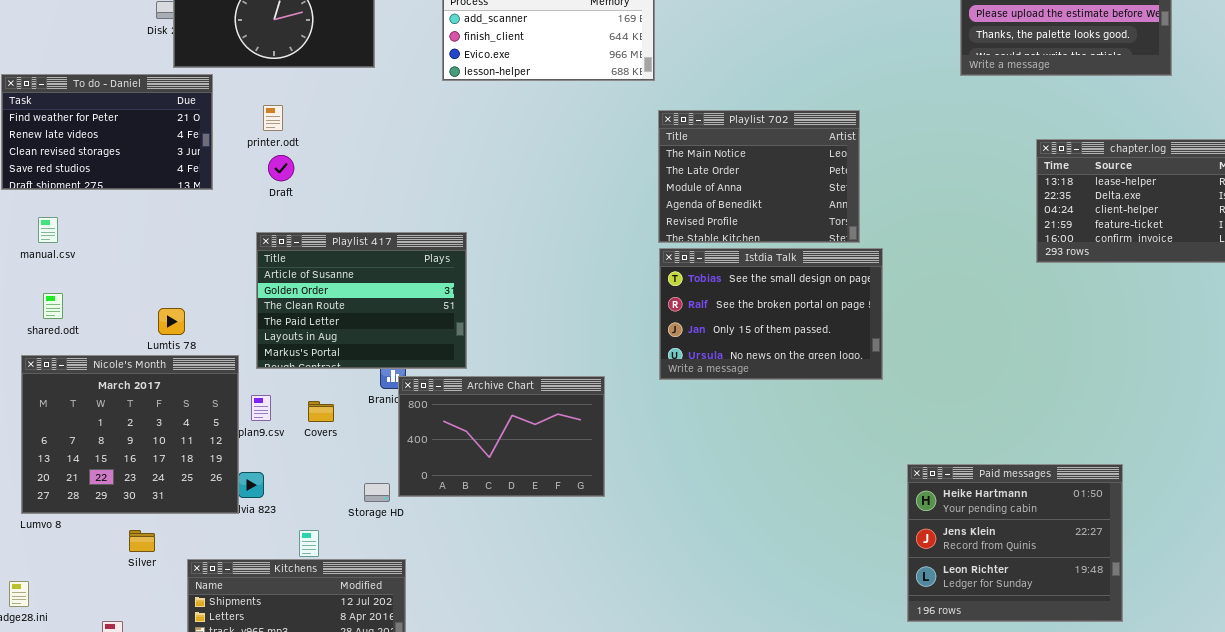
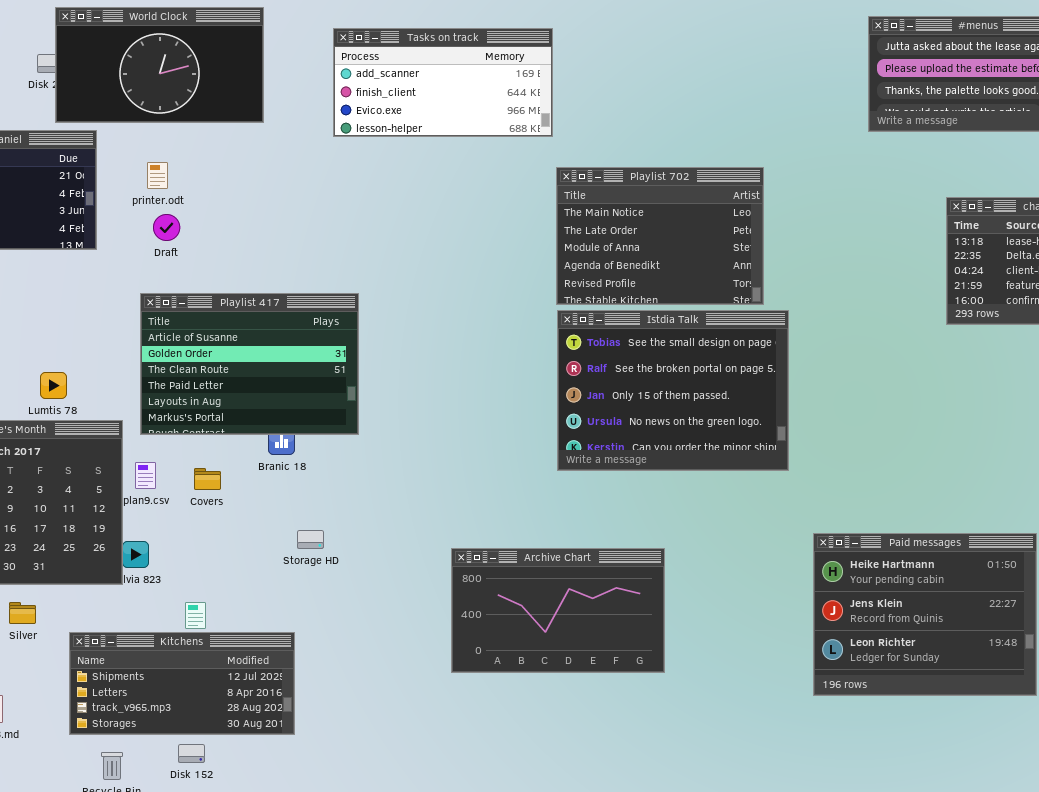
Istdia Talk: [659,248,883,380] -> [557,310,789,471], resized
Archive Chart: [398,376,605,497] -> [451,548,665,673], moved
Storage HD: [364,483,390,502] -> [297,530,324,549], moved

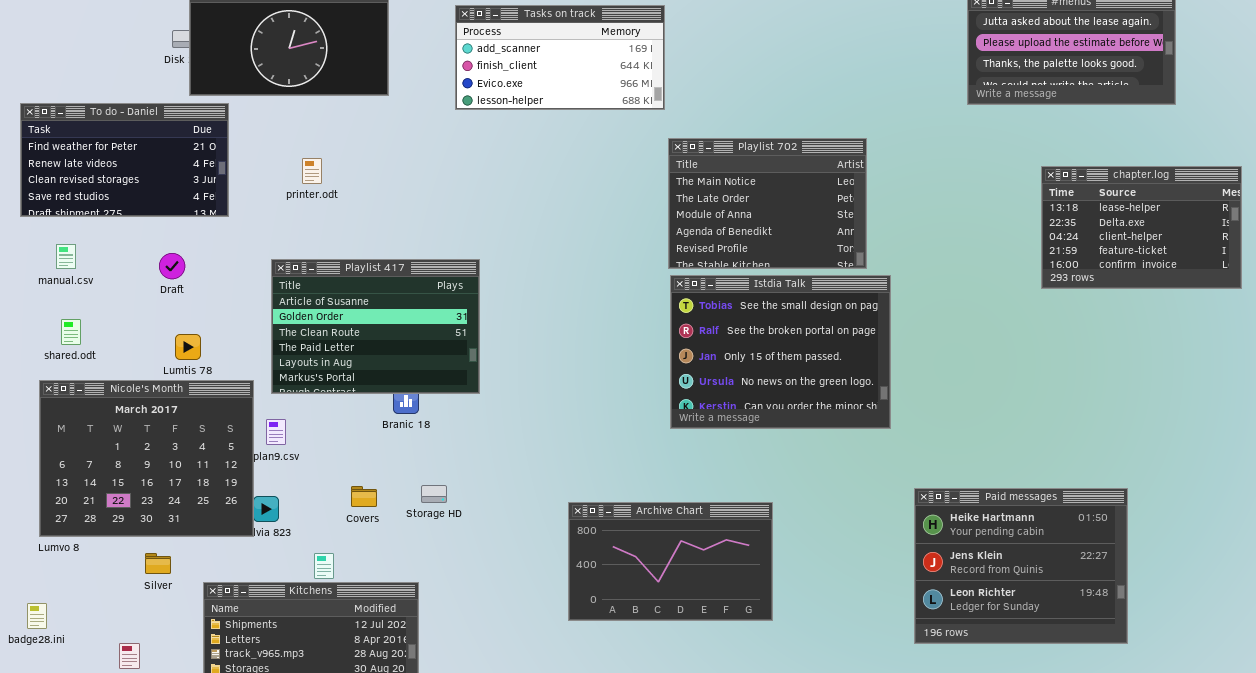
printer.odt: [147,162,168,189] -> [302,158,322,184], moved
Draft: [153,214,180,241] -> [159,253,185,279], moved
Covers: [194,468,221,490] -> [351,486,377,507], moved

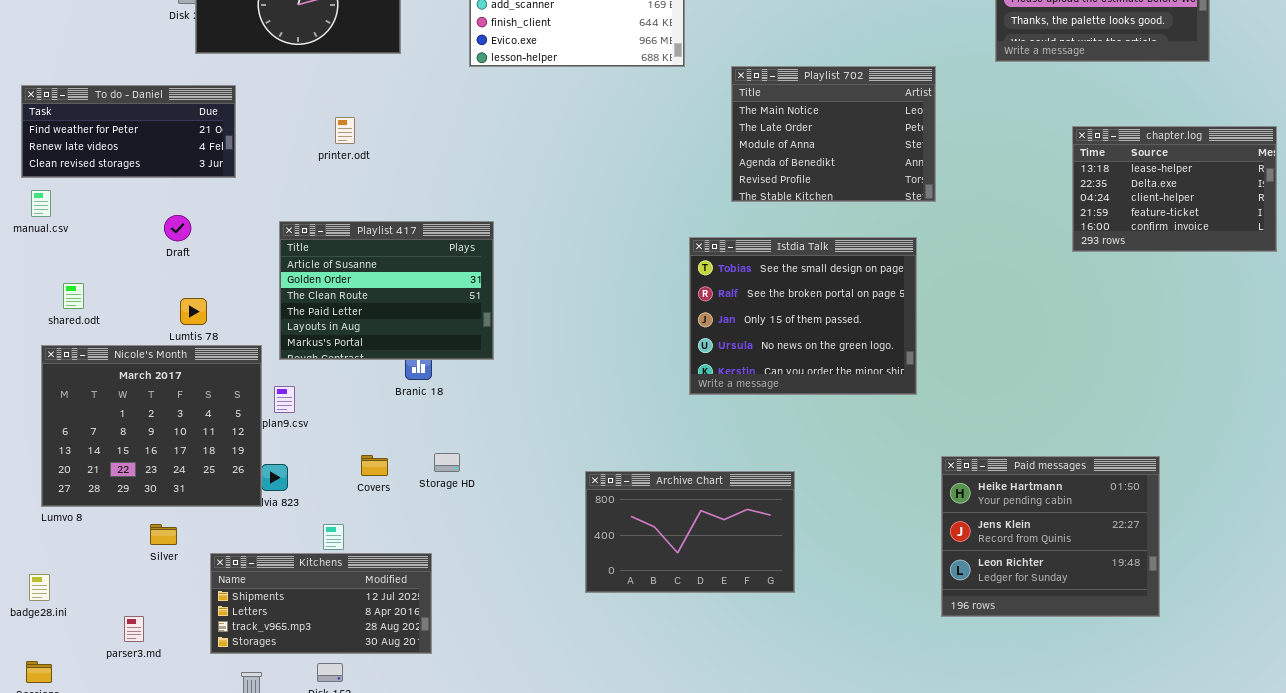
To do - Daniel: [20,103,229,217] -> [21,85,236,178], resized
Playlist 702: [668,138,867,269] -> [731,66,936,202], moved
printer.odt: [302,158,322,184] -> [335,117,355,144], moved
manual.csv: [56,244,76,269] -> [31,190,51,217], moved

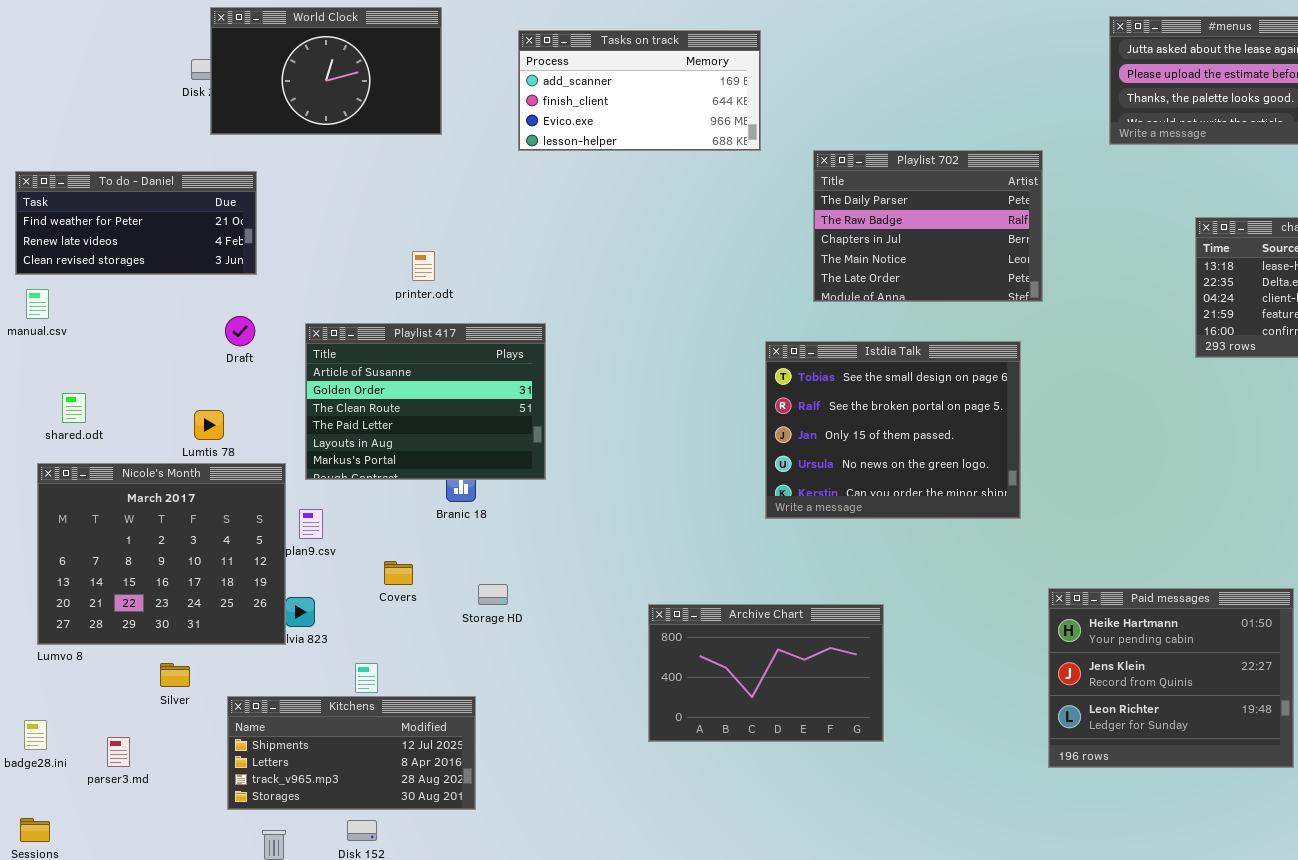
Playlist 702: [731,66,936,202] -> [813,150,1043,302], scrolled up 3 rows
printer.odt: [335,117,355,144] -> [412,251,435,281], moved
Draft: [164,215,191,241] -> [225,316,255,346], moved
Covers: [361,455,388,476] -> [384,561,413,585], moved
parser3.md: [124,616,144,642] -> [107,737,130,767], moved

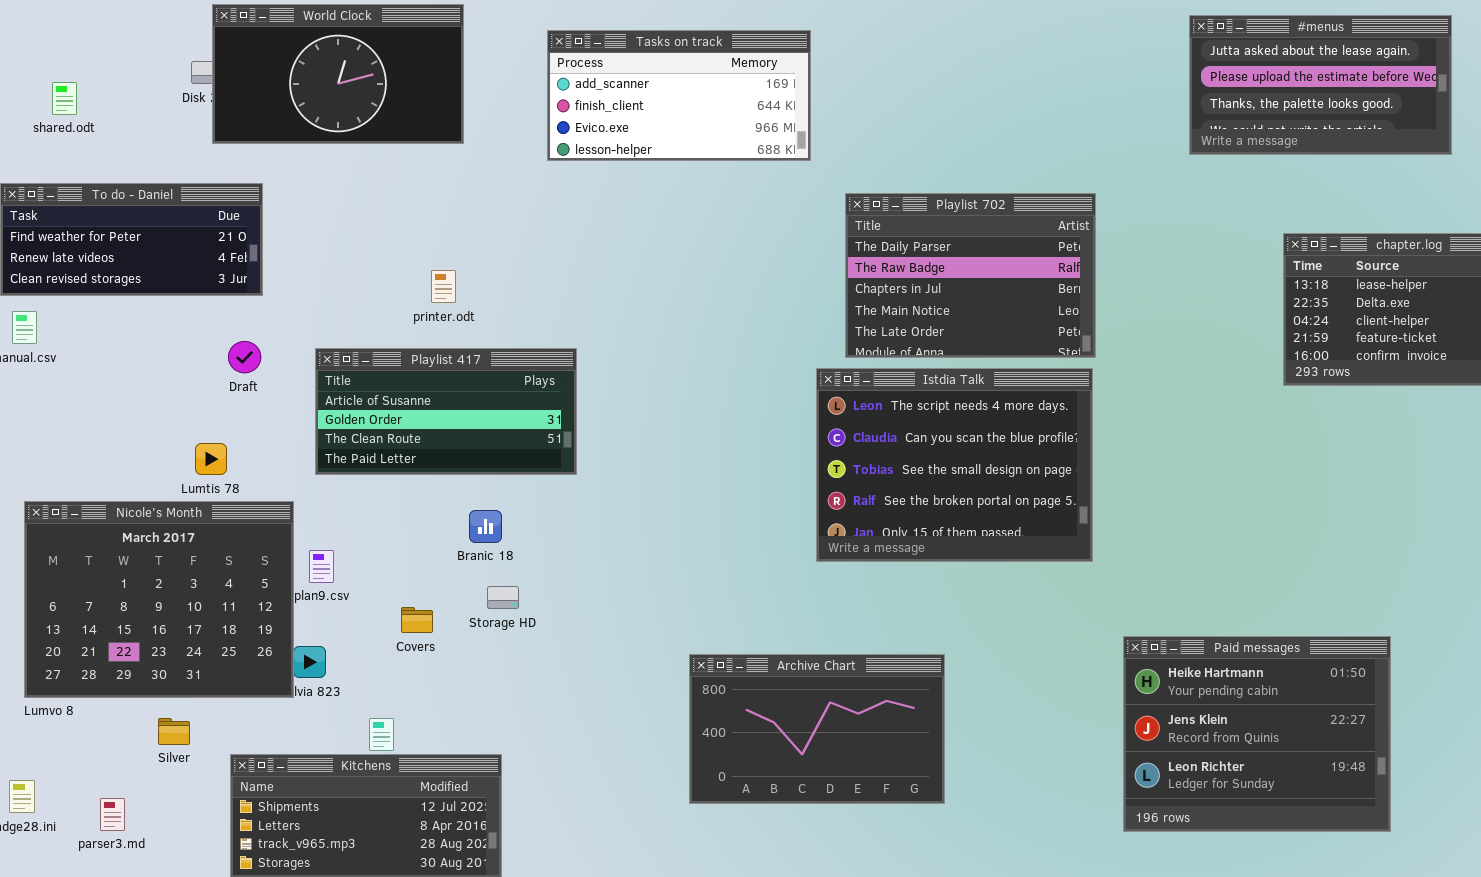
Playlist 702: [813,150,1043,302] -> [845,193,1096,358], moved
Playlist 417: [305,323,546,480] -> [315,348,577,475], resized
Istdia Talk: [765,341,1021,519] -> [816,368,1093,562], scrolled up 2 rows
shared.odt: [62,393,86,423] -> [52,82,77,115], moved
Storage HD: [478,584,508,605] -> [487,586,519,609], moved

